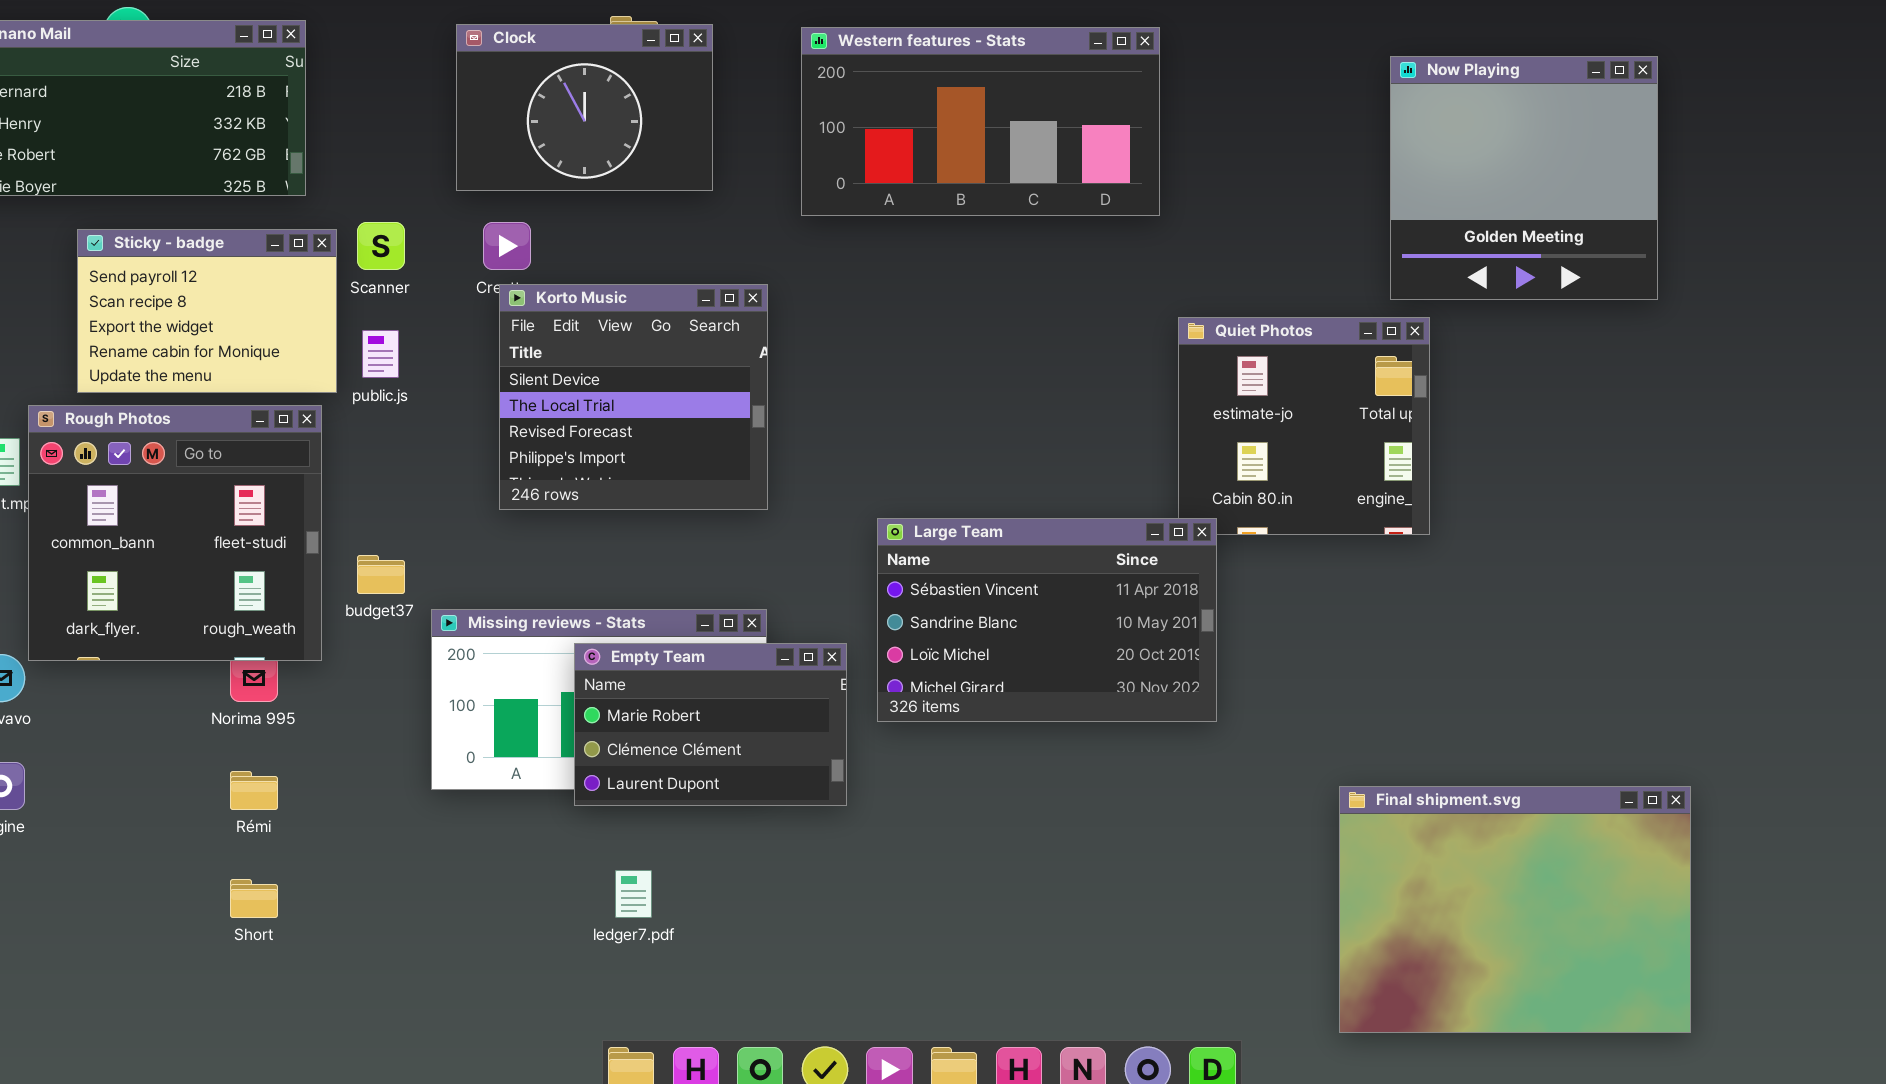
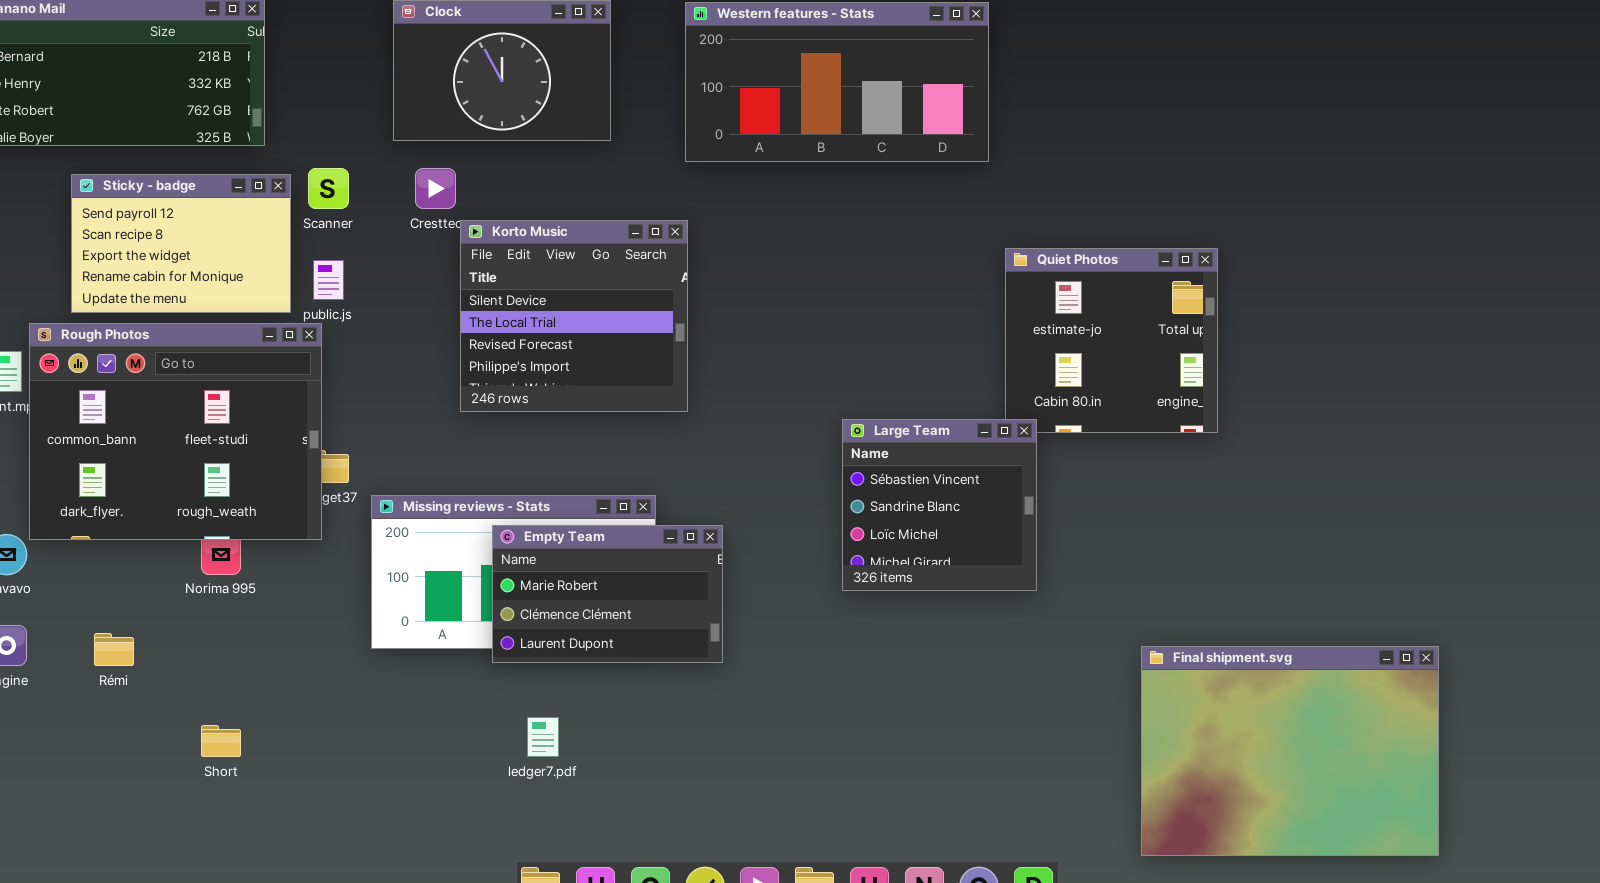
Now Playing: [1390,56,1658,300] -> none, closed
Korto Music: [499,284,768,510] -> [460,220,688,412], moved
Rough Photos: [28,405,322,661] -> [29,323,322,540], resized
Large Team: [877,518,1217,722] -> [842,419,1037,591], resized
Rémi: [230,771,278,810] -> [94,633,134,666], moved

